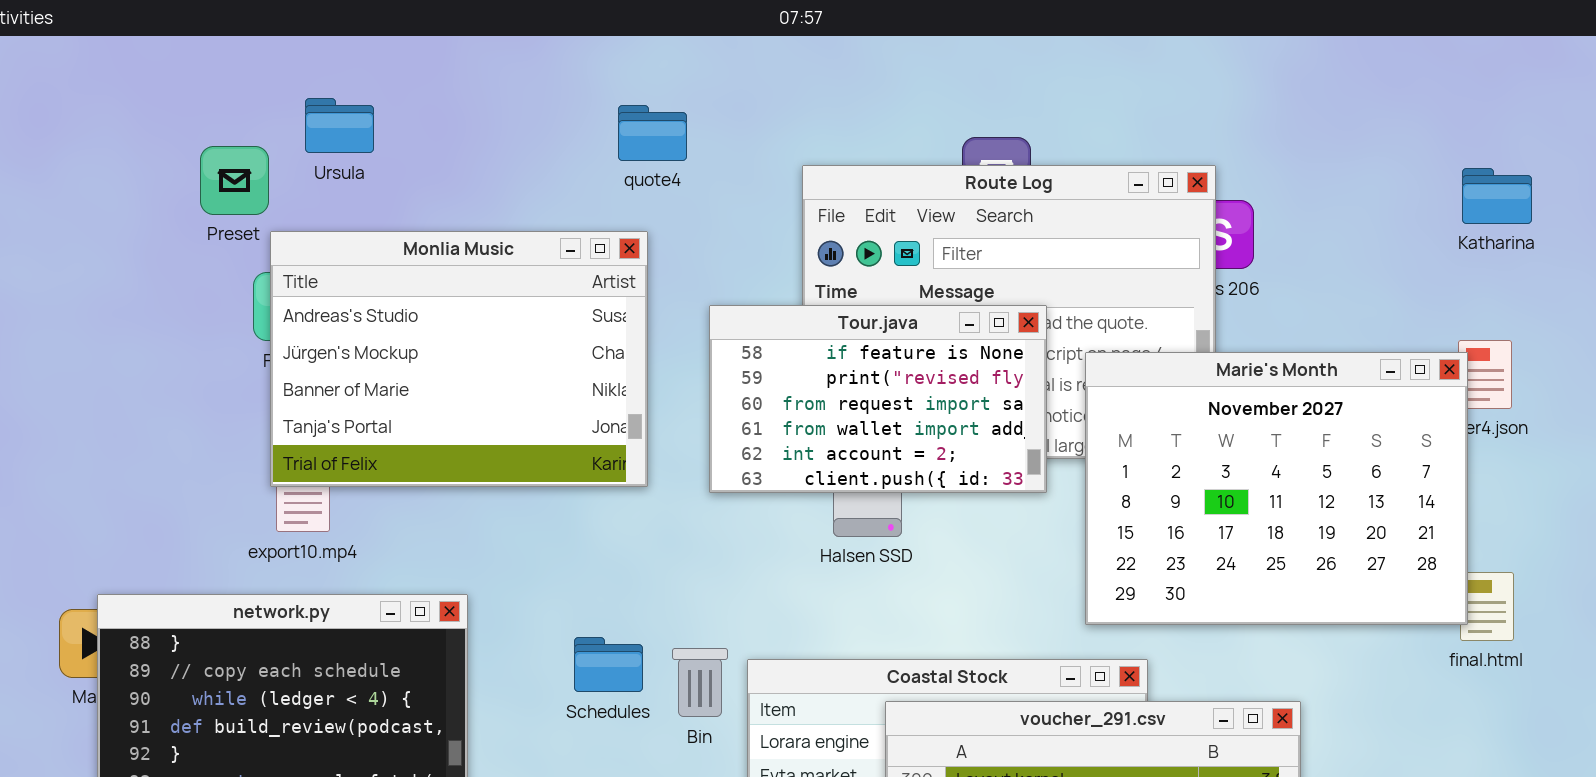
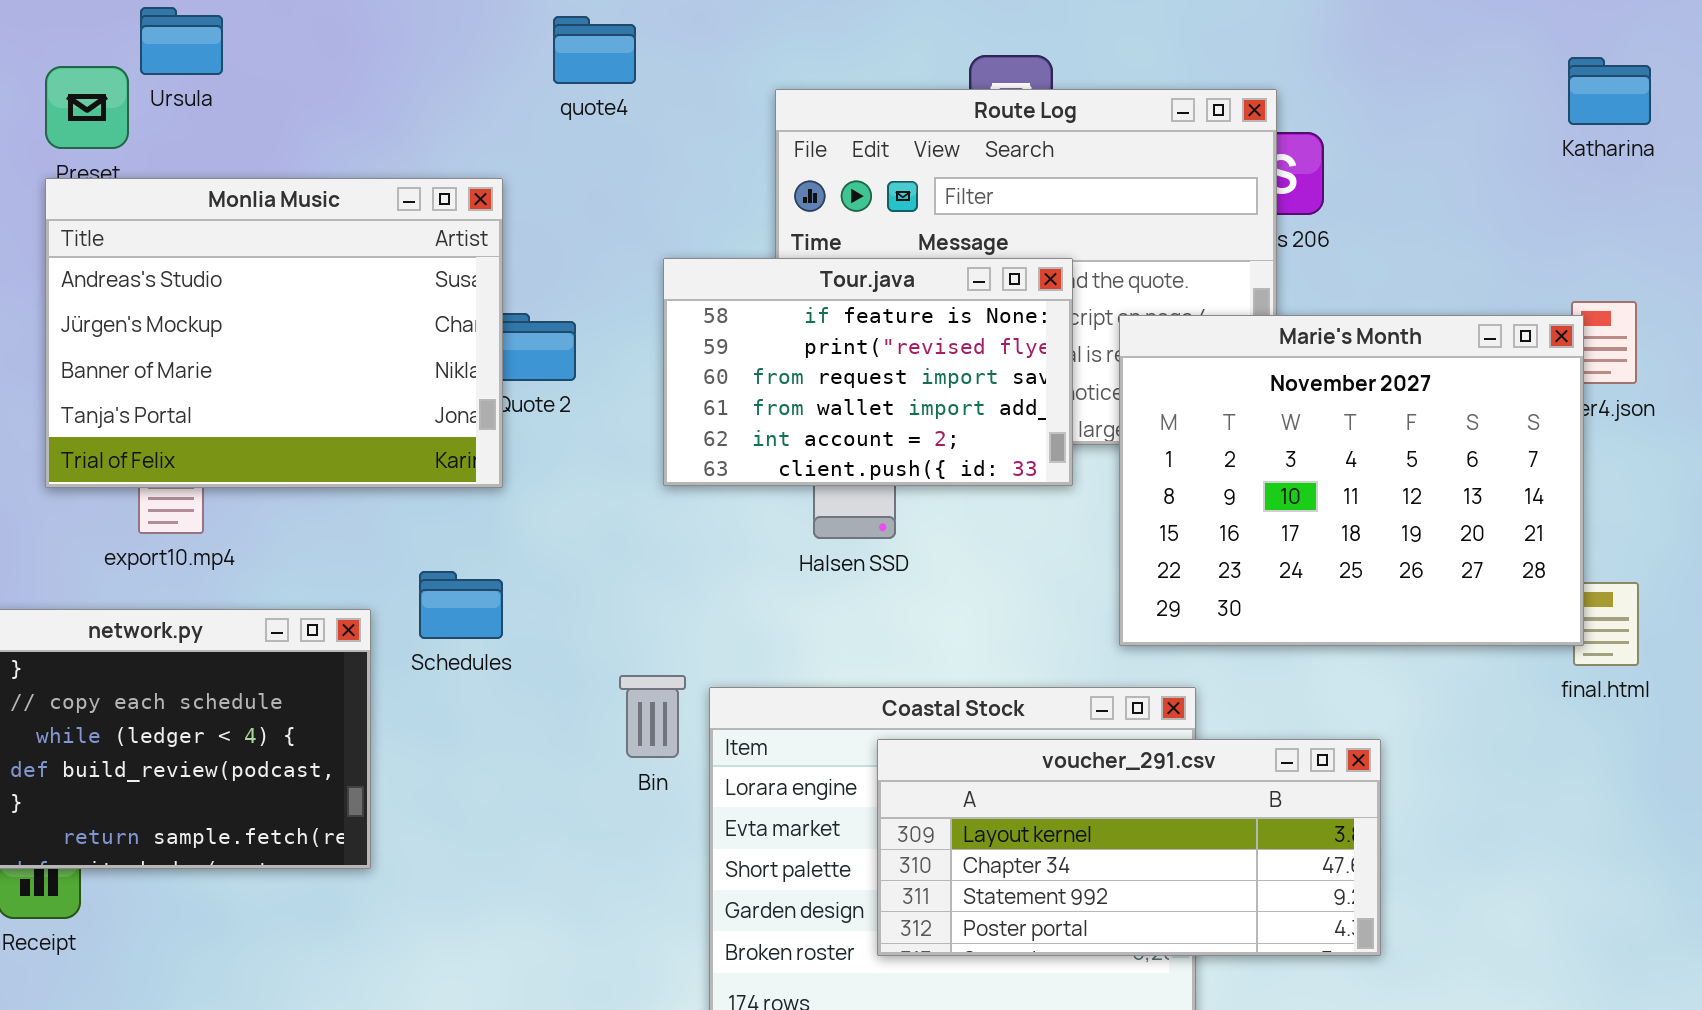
Ursula: [305,98,374,153] -> [140,7,223,75], moved
Katharina: [1462,168,1532,224] -> [1568,57,1651,125], moved
Monlia Music: [270,231,648,487] -> [45,178,503,488], moved
Schedules: [574,637,643,692] -> [419,571,503,639], moved

